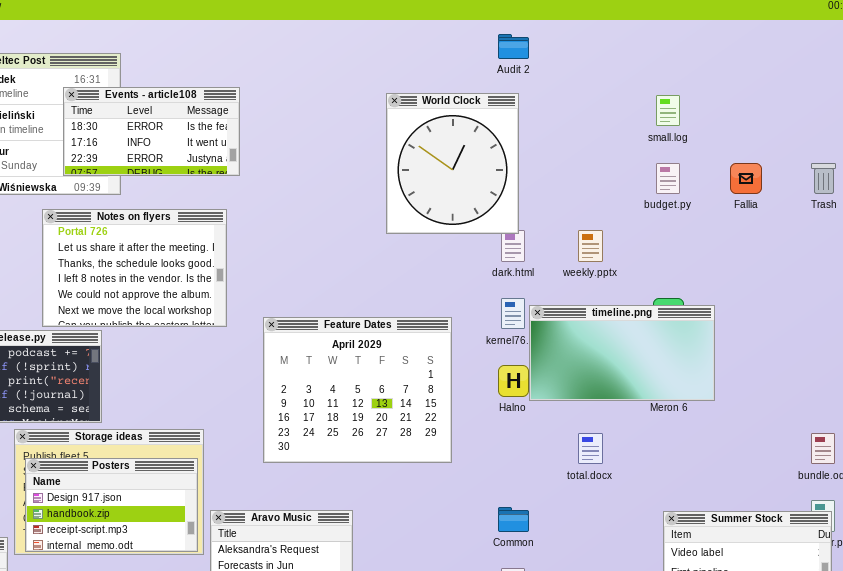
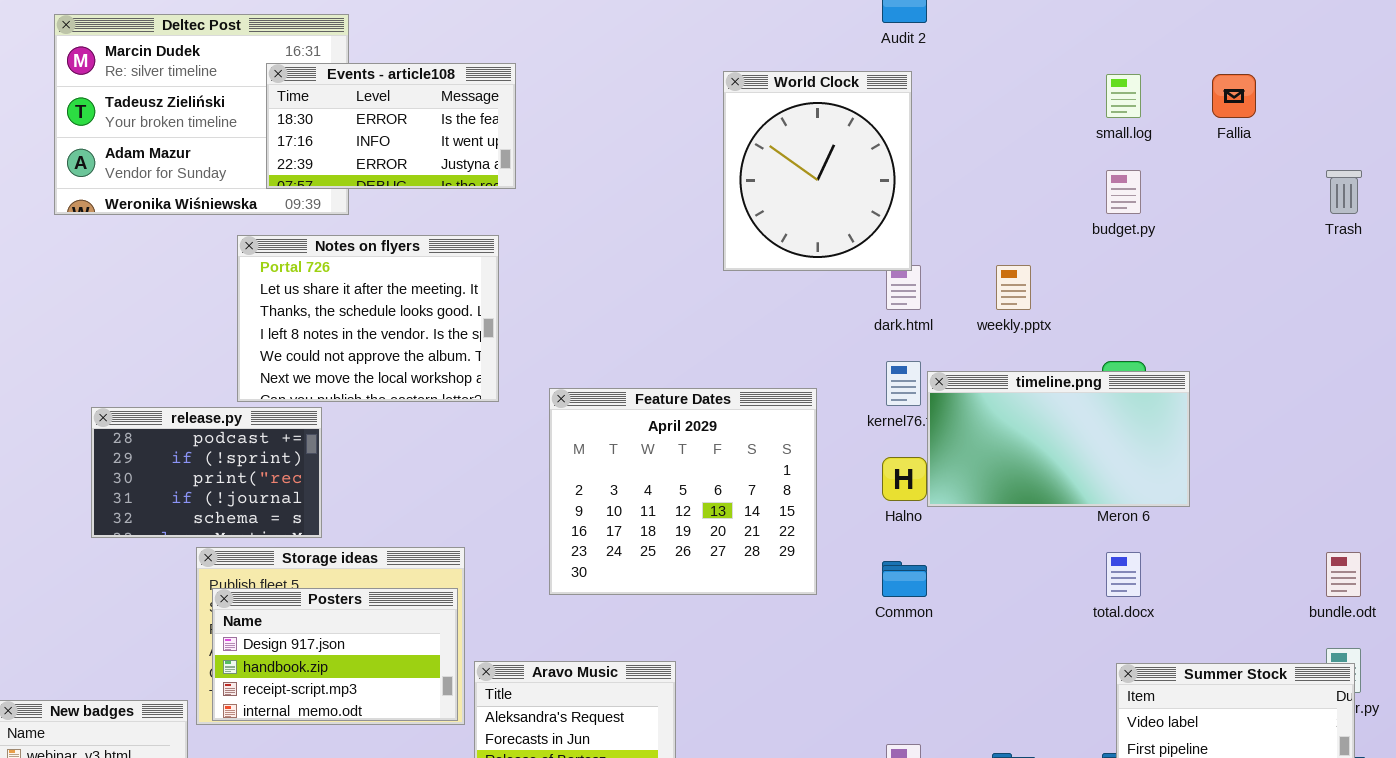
Fallia: [730,163,762,194] -> [1212,74,1256,118], moved
total.docx: [578,433,603,464] -> [1106,552,1141,597], moved
Common: [498,507,529,532] -> [882,561,927,597], moved

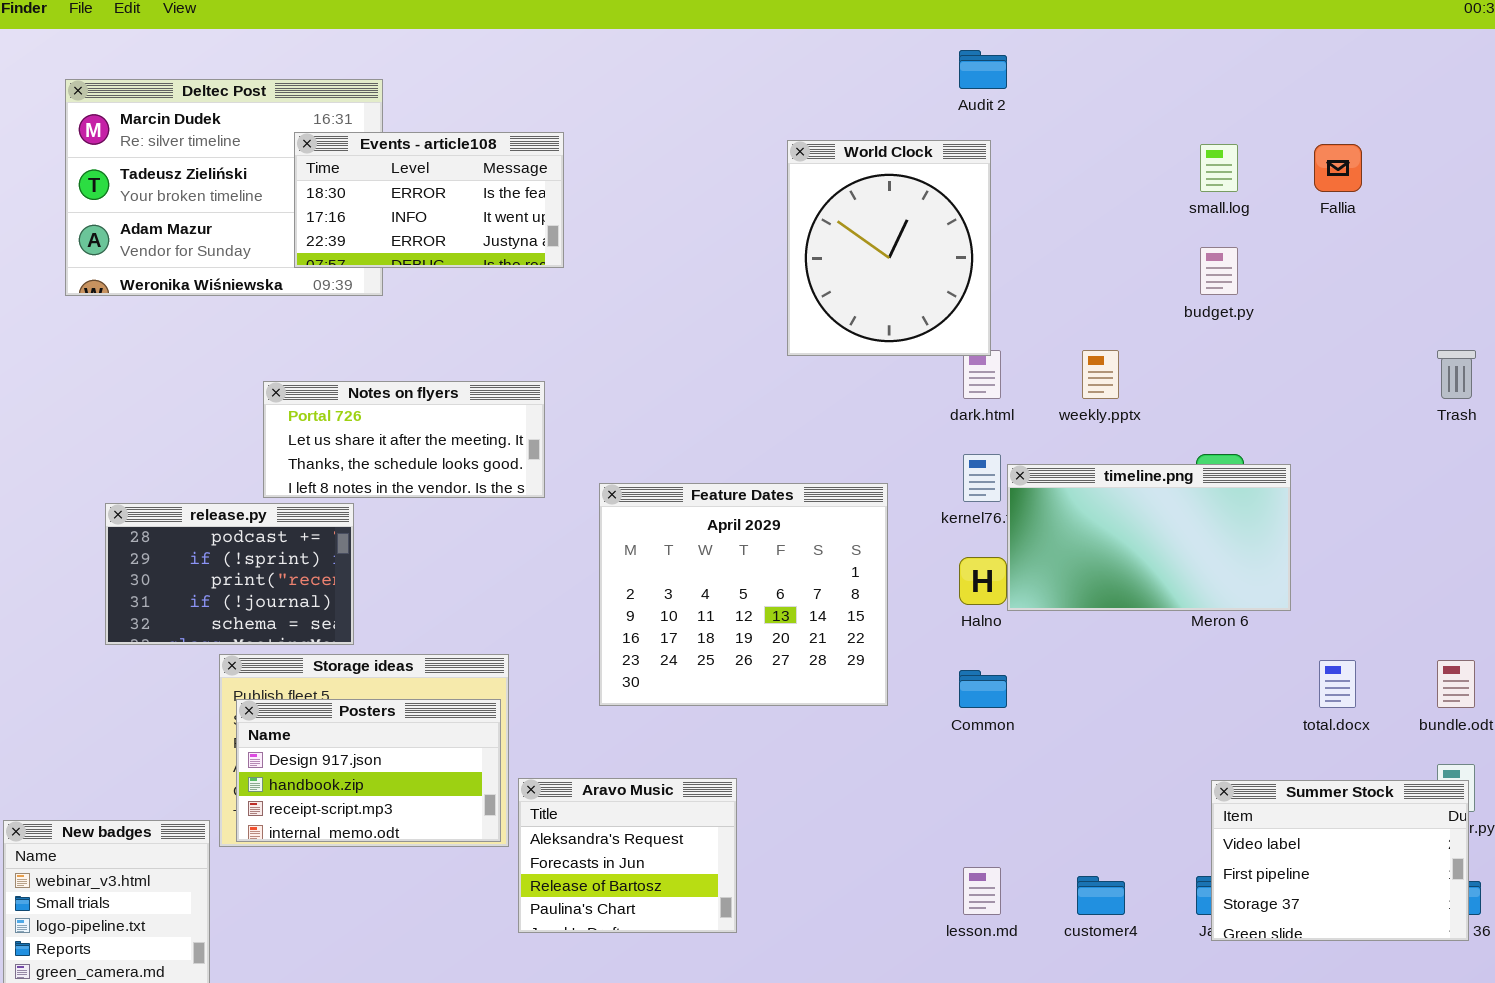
Trash: [1326,170,1362,214] -> [1437,350,1476,399], moved
Notes on flyers: [237,235,499,402] -> [263,381,545,498], resized
total.docx: [1106,552,1141,597] -> [1319,660,1356,708], moved

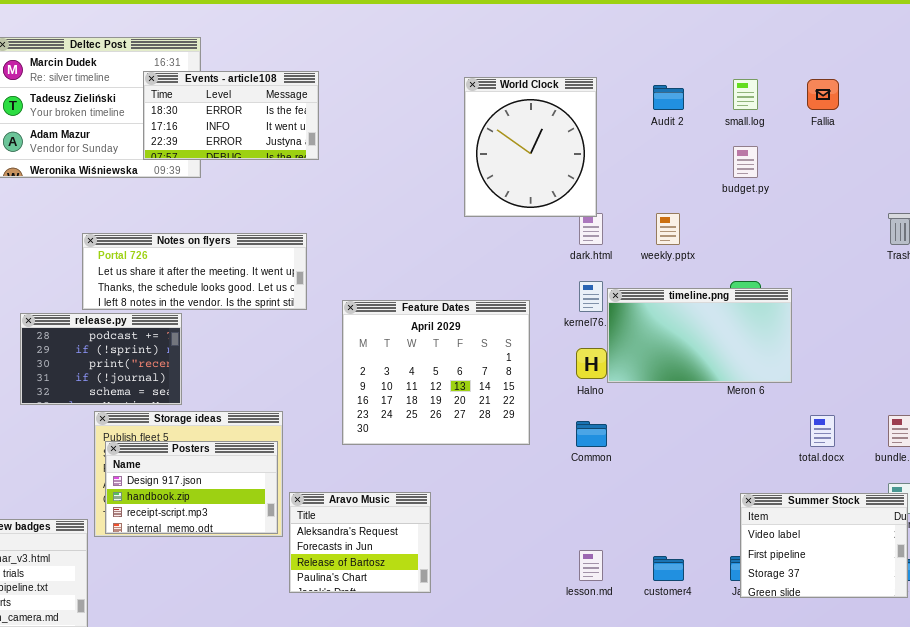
Audit 2: [959,50,1007,89] -> [653,85,684,110], moved
Notes on flyers: [263,381,545,498] -> [82,233,307,310], resized

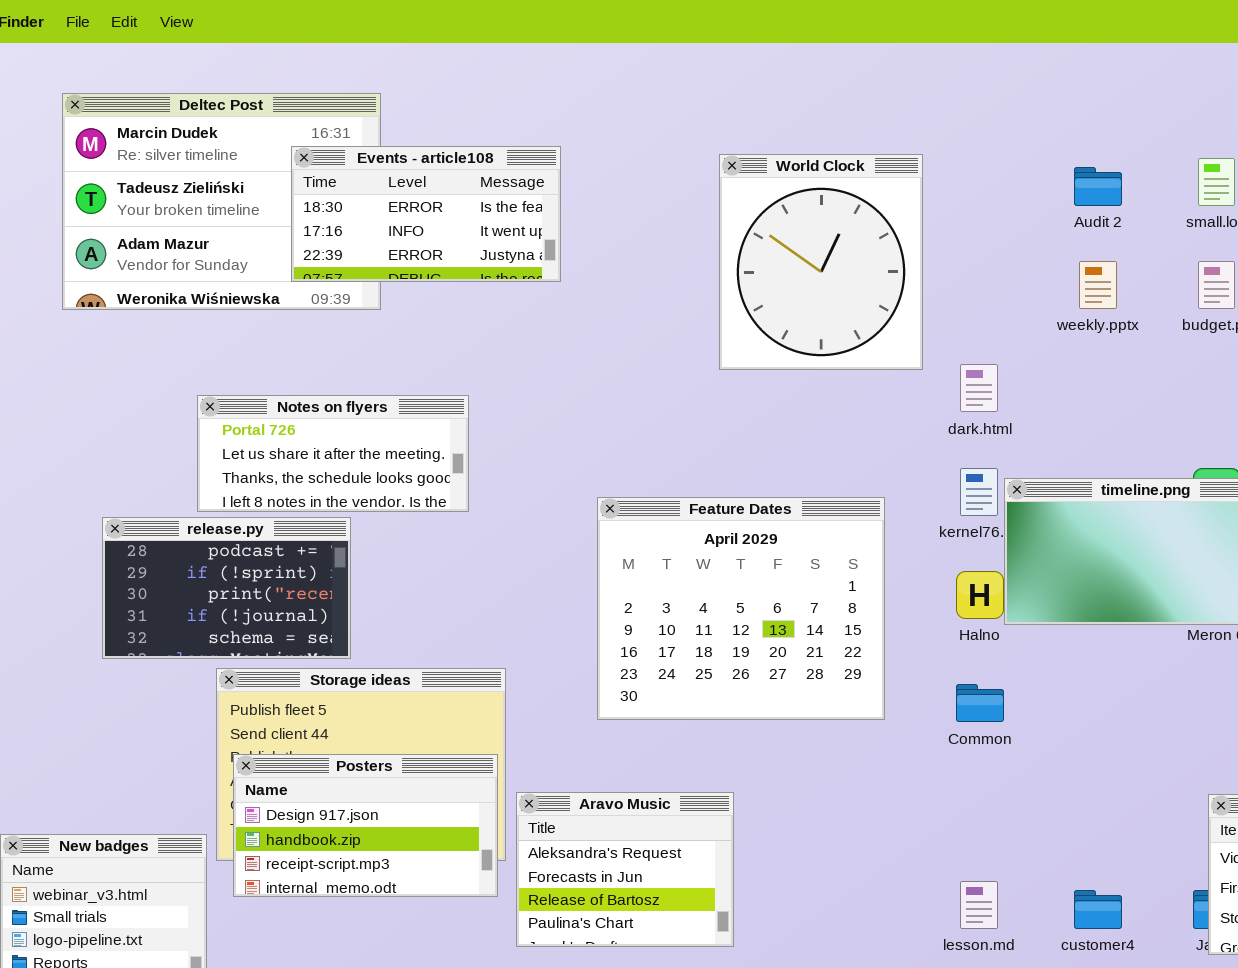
World Clock: [464,77,597,217] -> [719,154,923,370], moved
weekly.pptx: [656,213,680,245] -> [1079,261,1117,309], moved
Notes on flyers: [82,233,307,310] -> [197,395,469,512], resized
Posters: [105,441,278,534] -> [233,754,498,897], moved

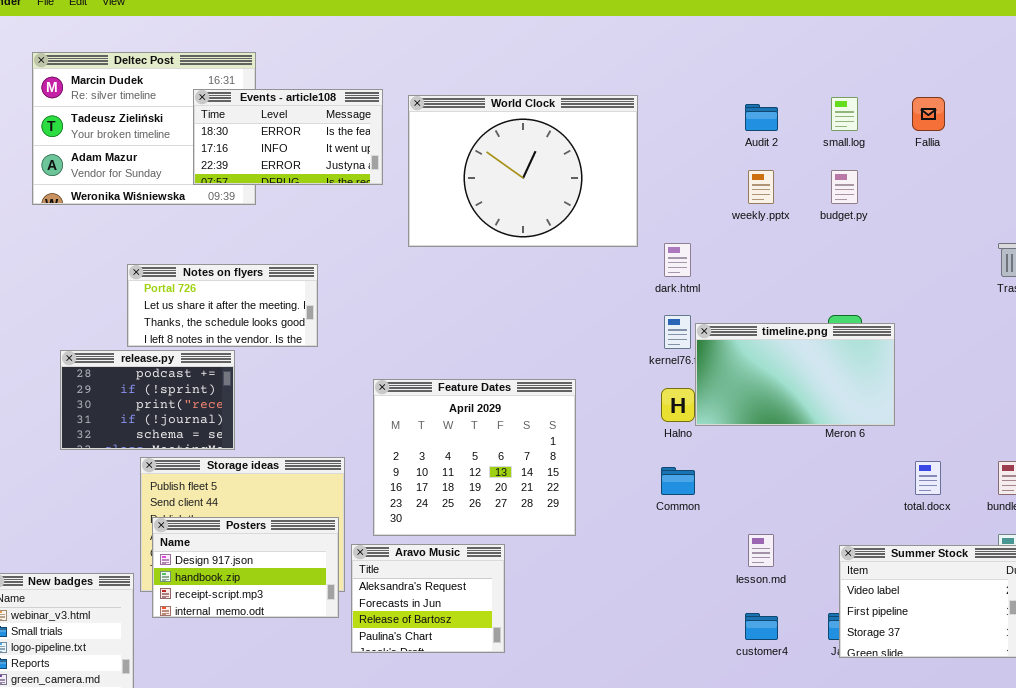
World Clock: [719,154,923,370] -> [408,95,638,247], resized
Feature Dates: [597,497,885,720] -> [373,379,576,536], moved
lesson.md: [960,881,998,929] -> [748,534,774,567], moved

